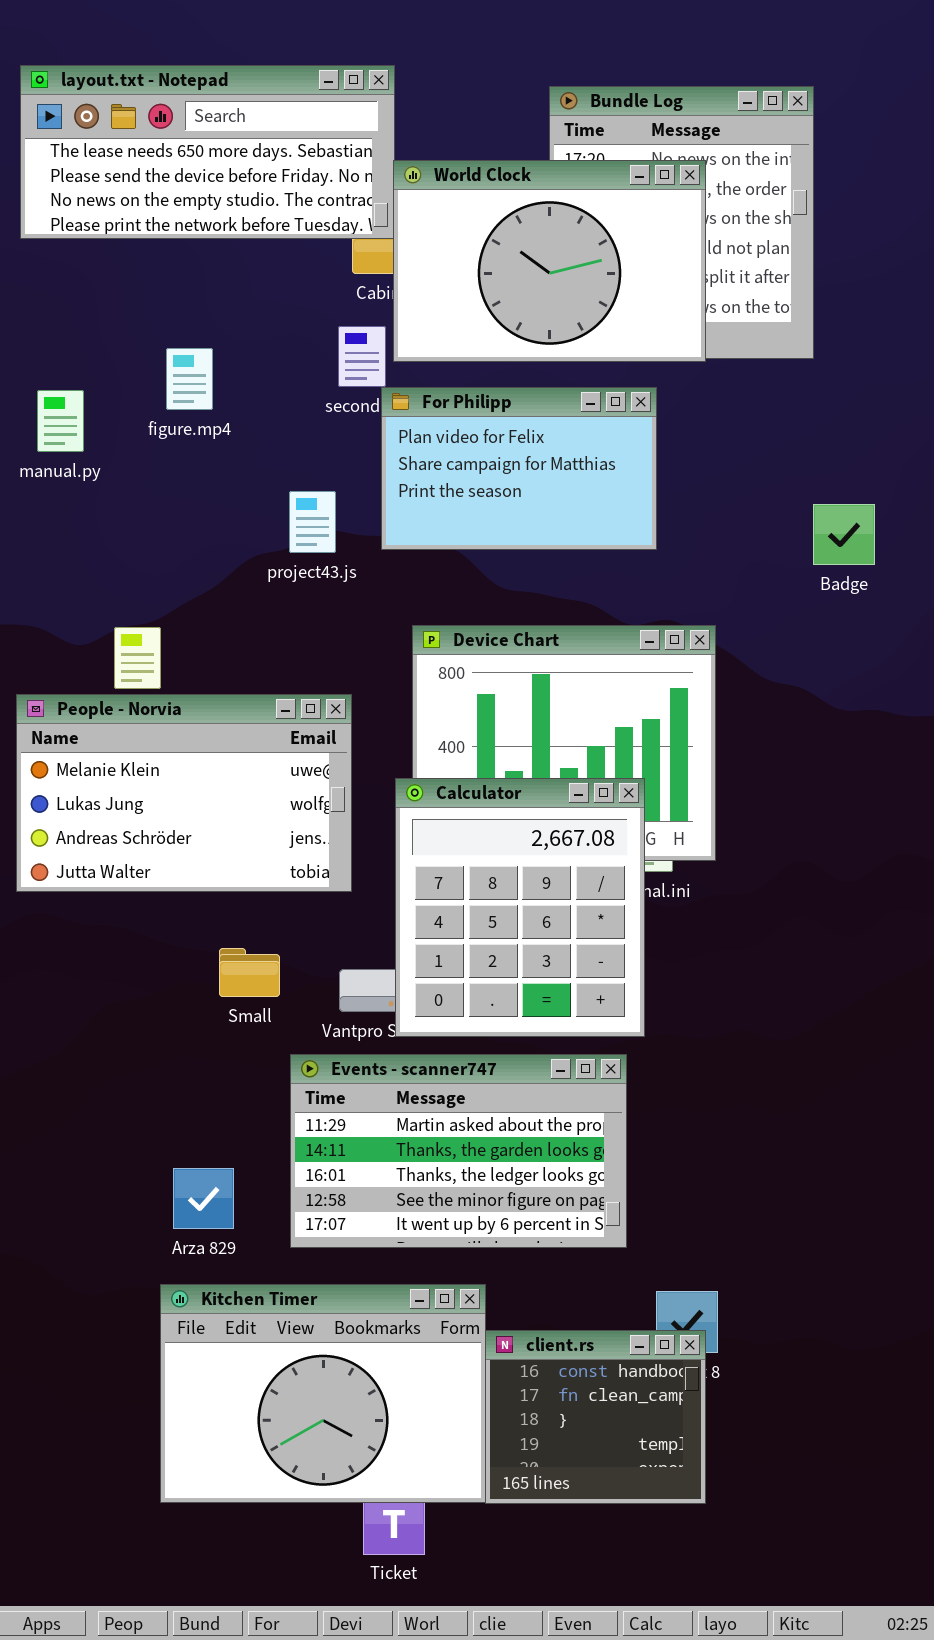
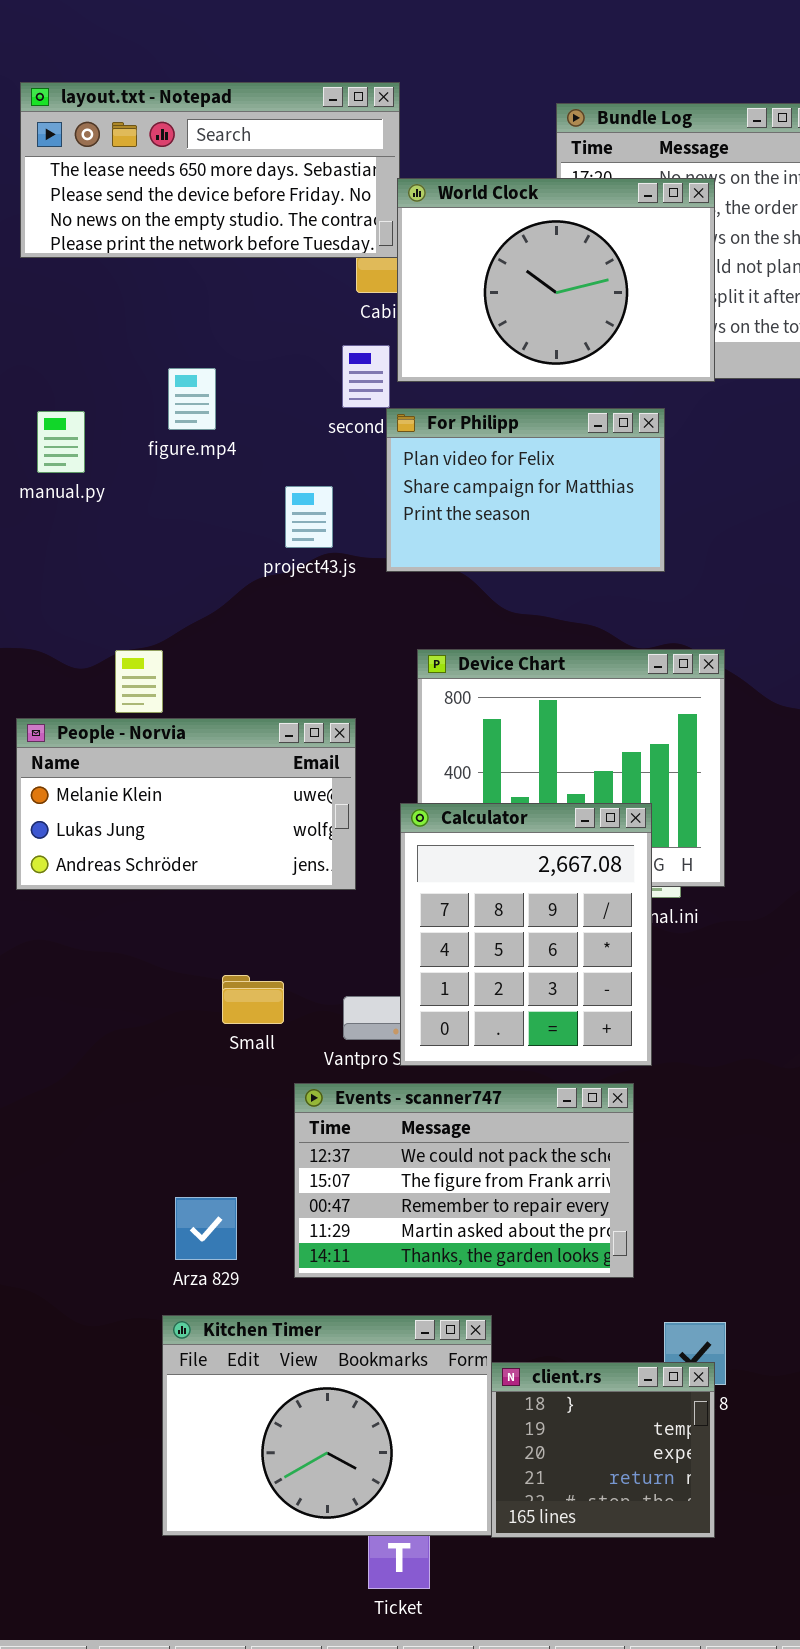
project43.js: [289,491,336,553] -> [285,486,333,548], moved
People - Norvia: [16,694,352,892] -> [16,718,356,890], resized
Events - scanner747: [290,1054,627,1248] -> [294,1083,634,1278], scrolled up 3 rows
client.rs: [485,1330,706,1504] -> [491,1362,715,1538], scrolled down 2 rows

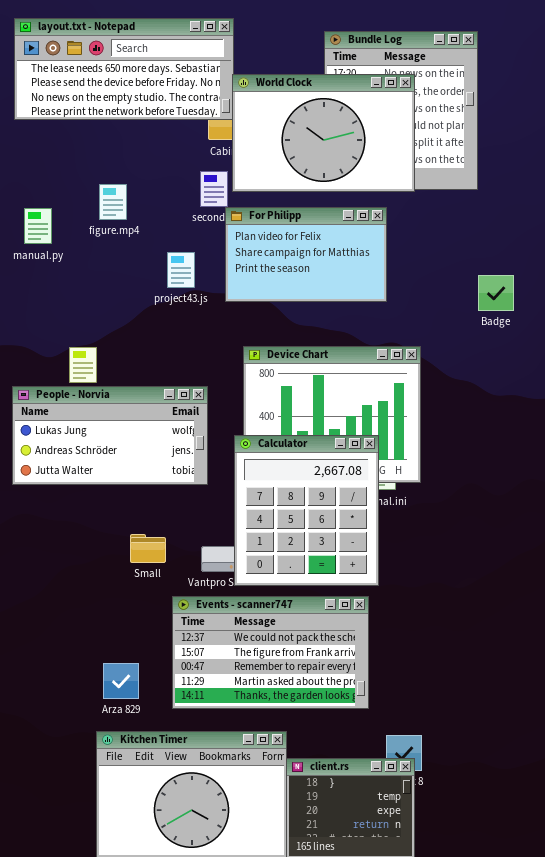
People - Norvia: [16,718,356,890] -> [12,386,208,485], scrolled down 1 row

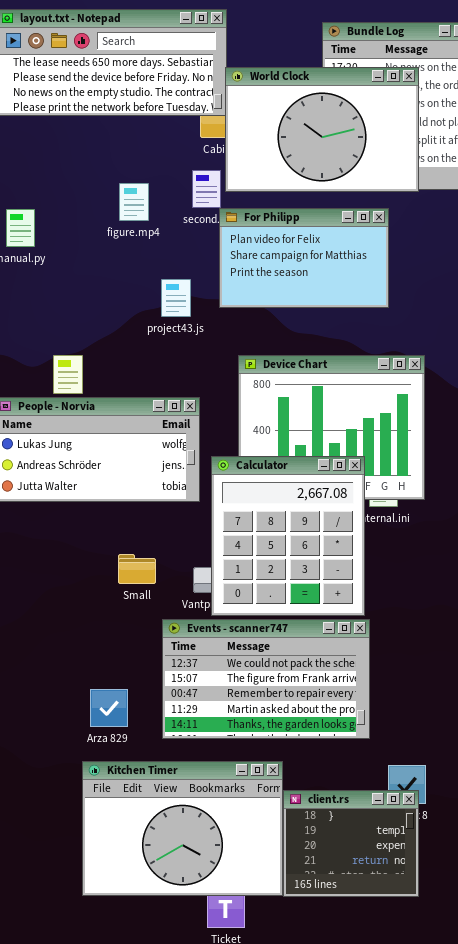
figure.mp4: [99,184,127,220] -> [119,183,149,221], moved
project43.js: [167,252,195,288] -> [161,279,191,317], moved
Calculator: [234,435,379,586] -> [211,456,365,616], moved

